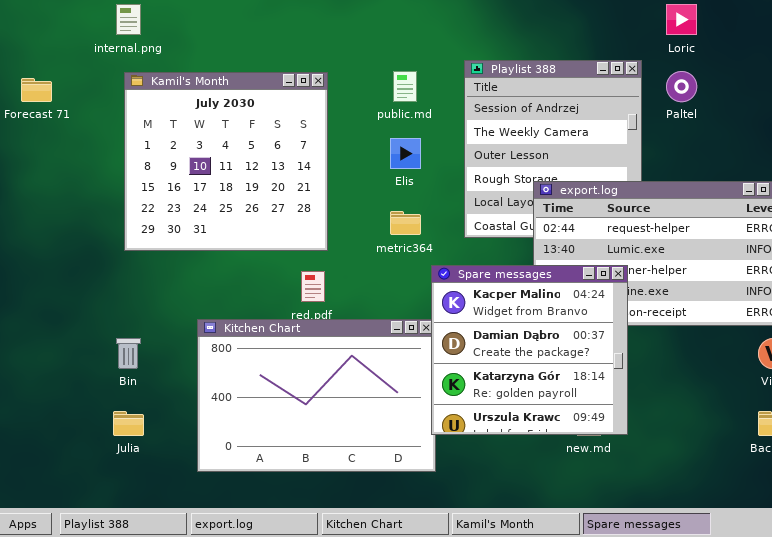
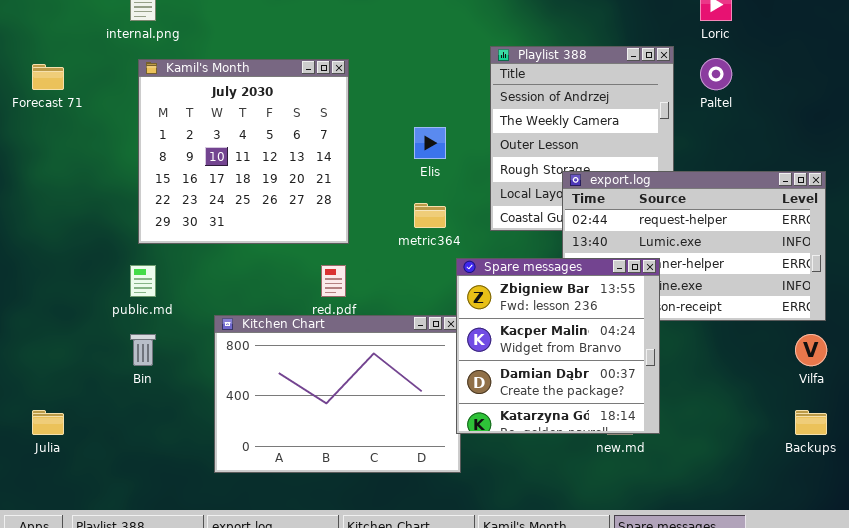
public.md: [393,71,417,102] -> [130,265,156,297], moved
Spare messages: [431,265,628,435] -> [456,258,660,434], scrolled up 1 row
Julia: [113,411,144,436] -> [32,410,64,435], moved

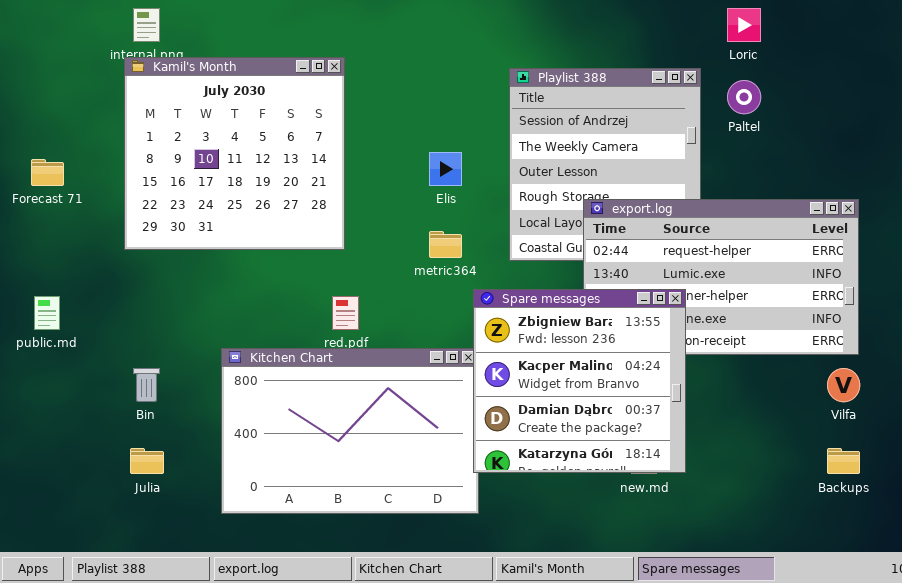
Kamil's Month: [138,59,349,244] -> [124,57,345,250], moved
Forecast 71: [32,64,64,90] -> [31,159,64,186], moved
public.md: [130,265,156,297] -> [34,296,60,330], moved
Julia: [32,410,64,435] -> [130,448,164,474], moved

